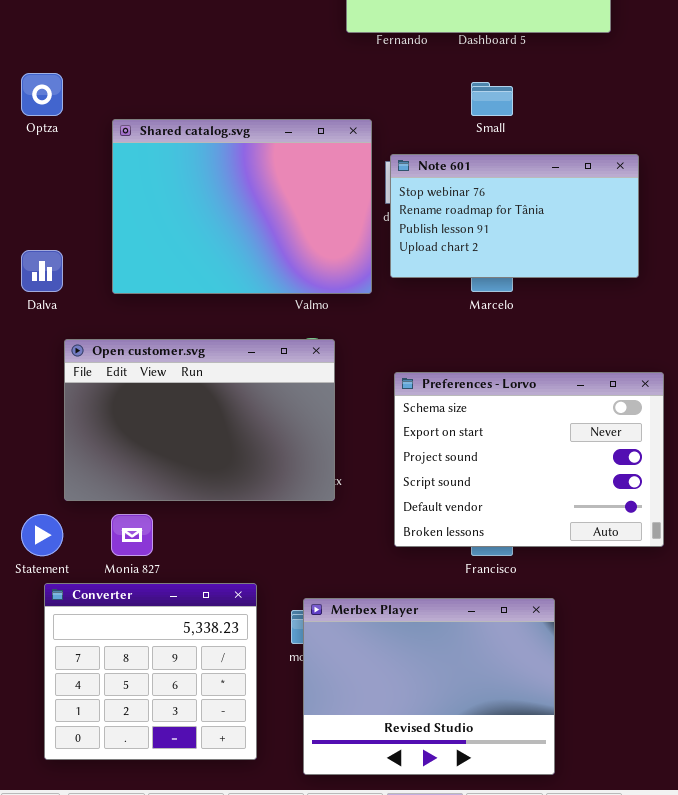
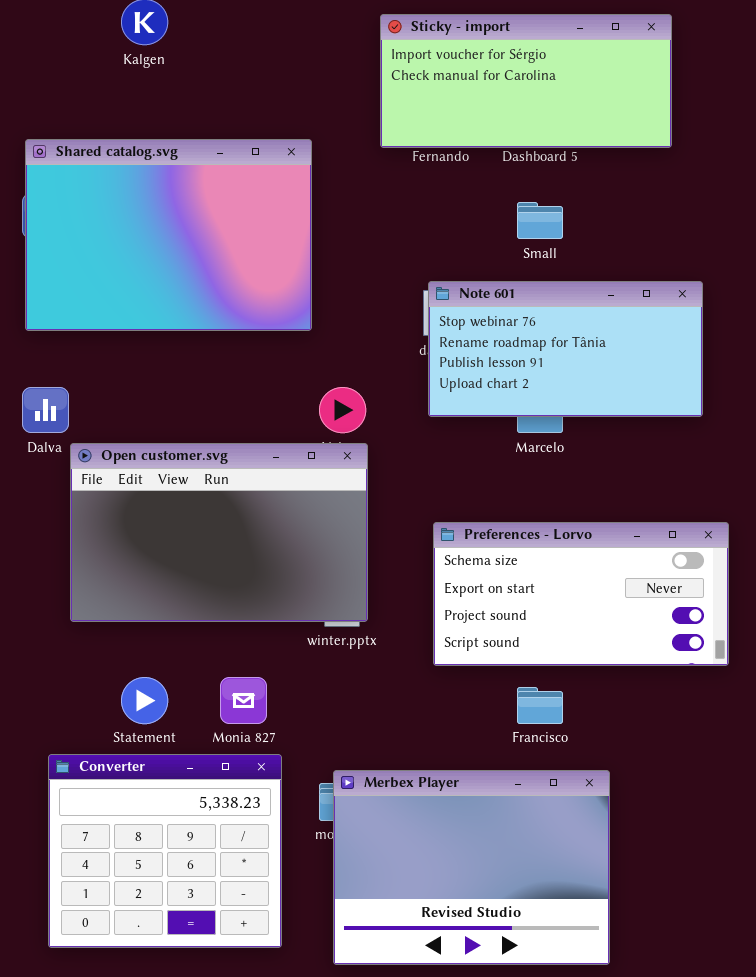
Shared catalog.svg: [112,119,372,294] -> [25,139,312,331], moved
Open customer.svg: [64,339,335,501] -> [70,443,368,622], moved
Preferences - Lorvo: [394,372,664,547] -> [433,522,729,666], resized
Statement: [21,514,63,556] -> [121,677,168,724], moved
Monia 827: [111,514,153,556] -> [220,677,267,724], moved

